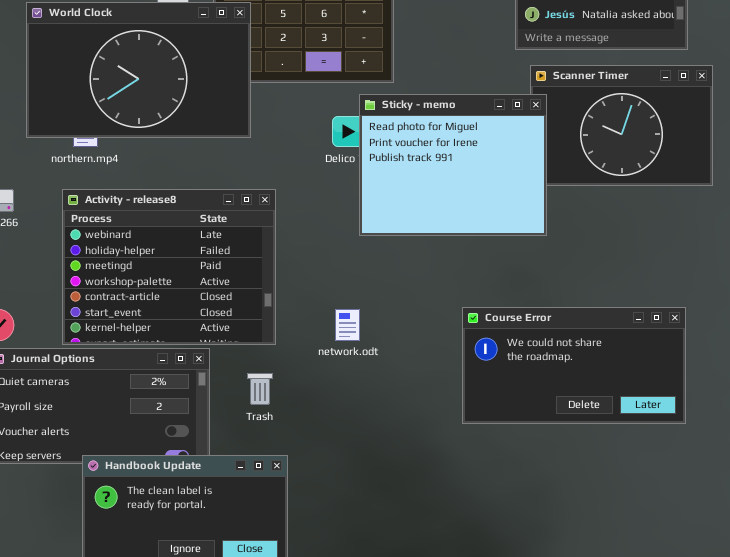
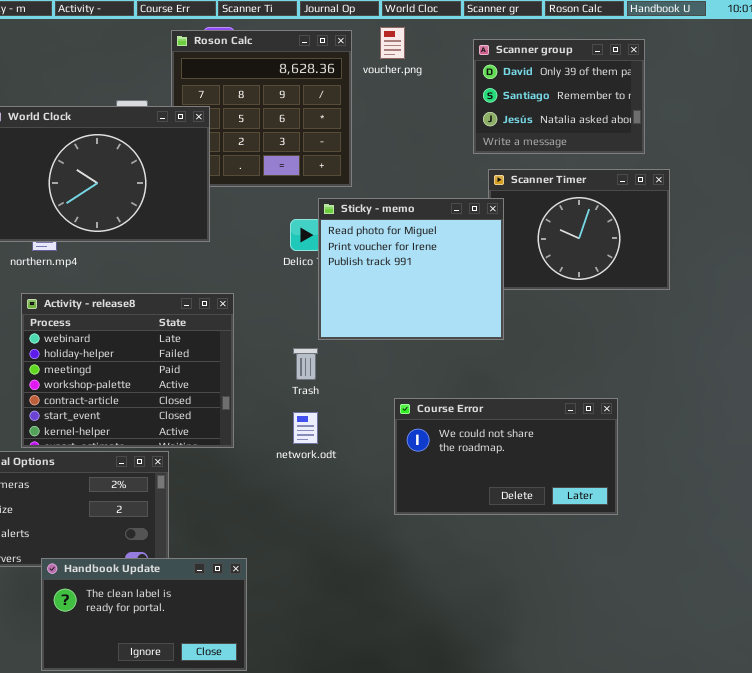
Course Error: [462,307,686,424] -> [394,398,618,515], moved
Trash: [247,373,273,405] -> [293,348,318,380], moved

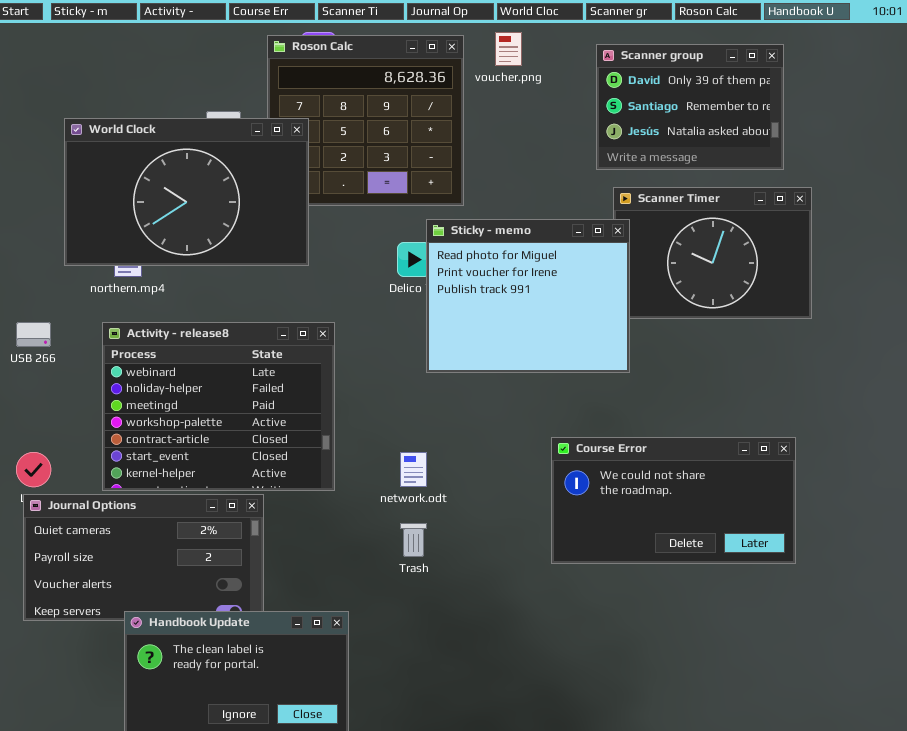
Trash: [293,348,318,380] -> [400,523,427,557], moved
Course Error: [394,398,618,515] -> [551,437,796,564], moved

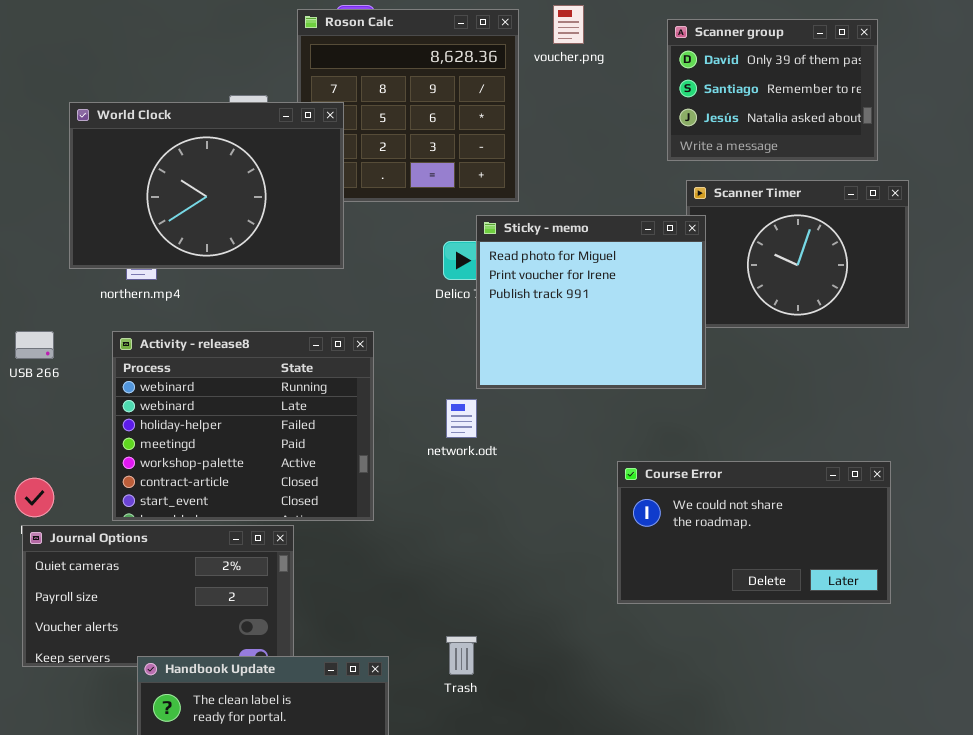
Activity - release8: [102,322,335,491] -> [112,331,374,521], scrolled up 1 row
network.odt: [400,452,427,487] -> [446,399,477,438], moved
Trash: [400,523,427,557] -> [446,636,477,675], moved

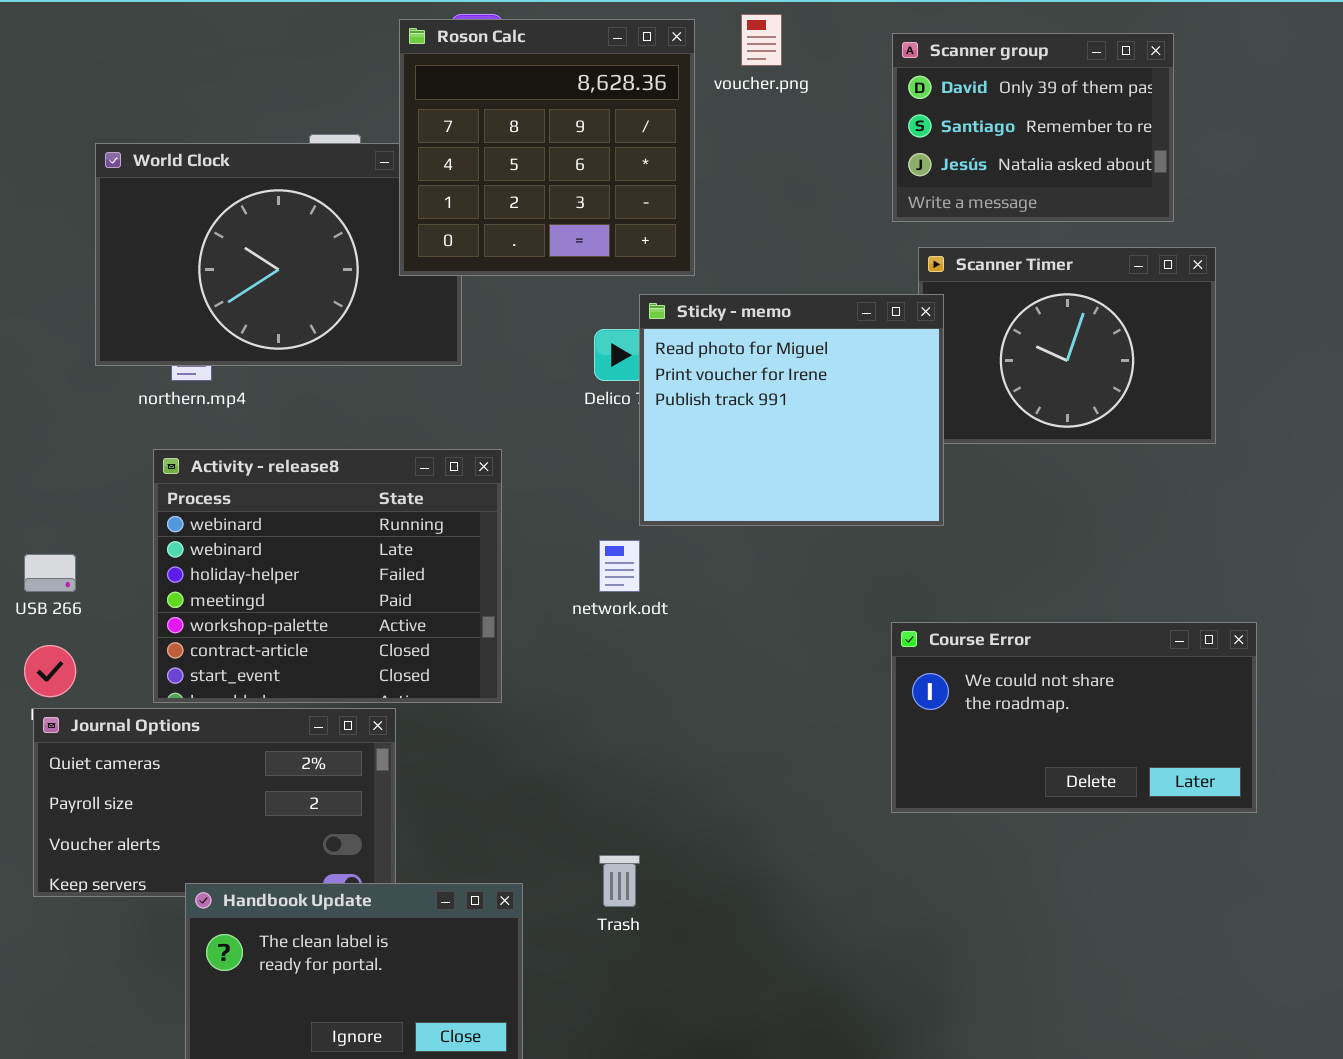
Roson Calc: [297,9,519,202] -> [399,19,695,276], raised
USB 266: [15,331,54,359] -> [24,554,76,592], moved
Course Error: [617,461,891,604] -> [891,622,1257,813], moved

